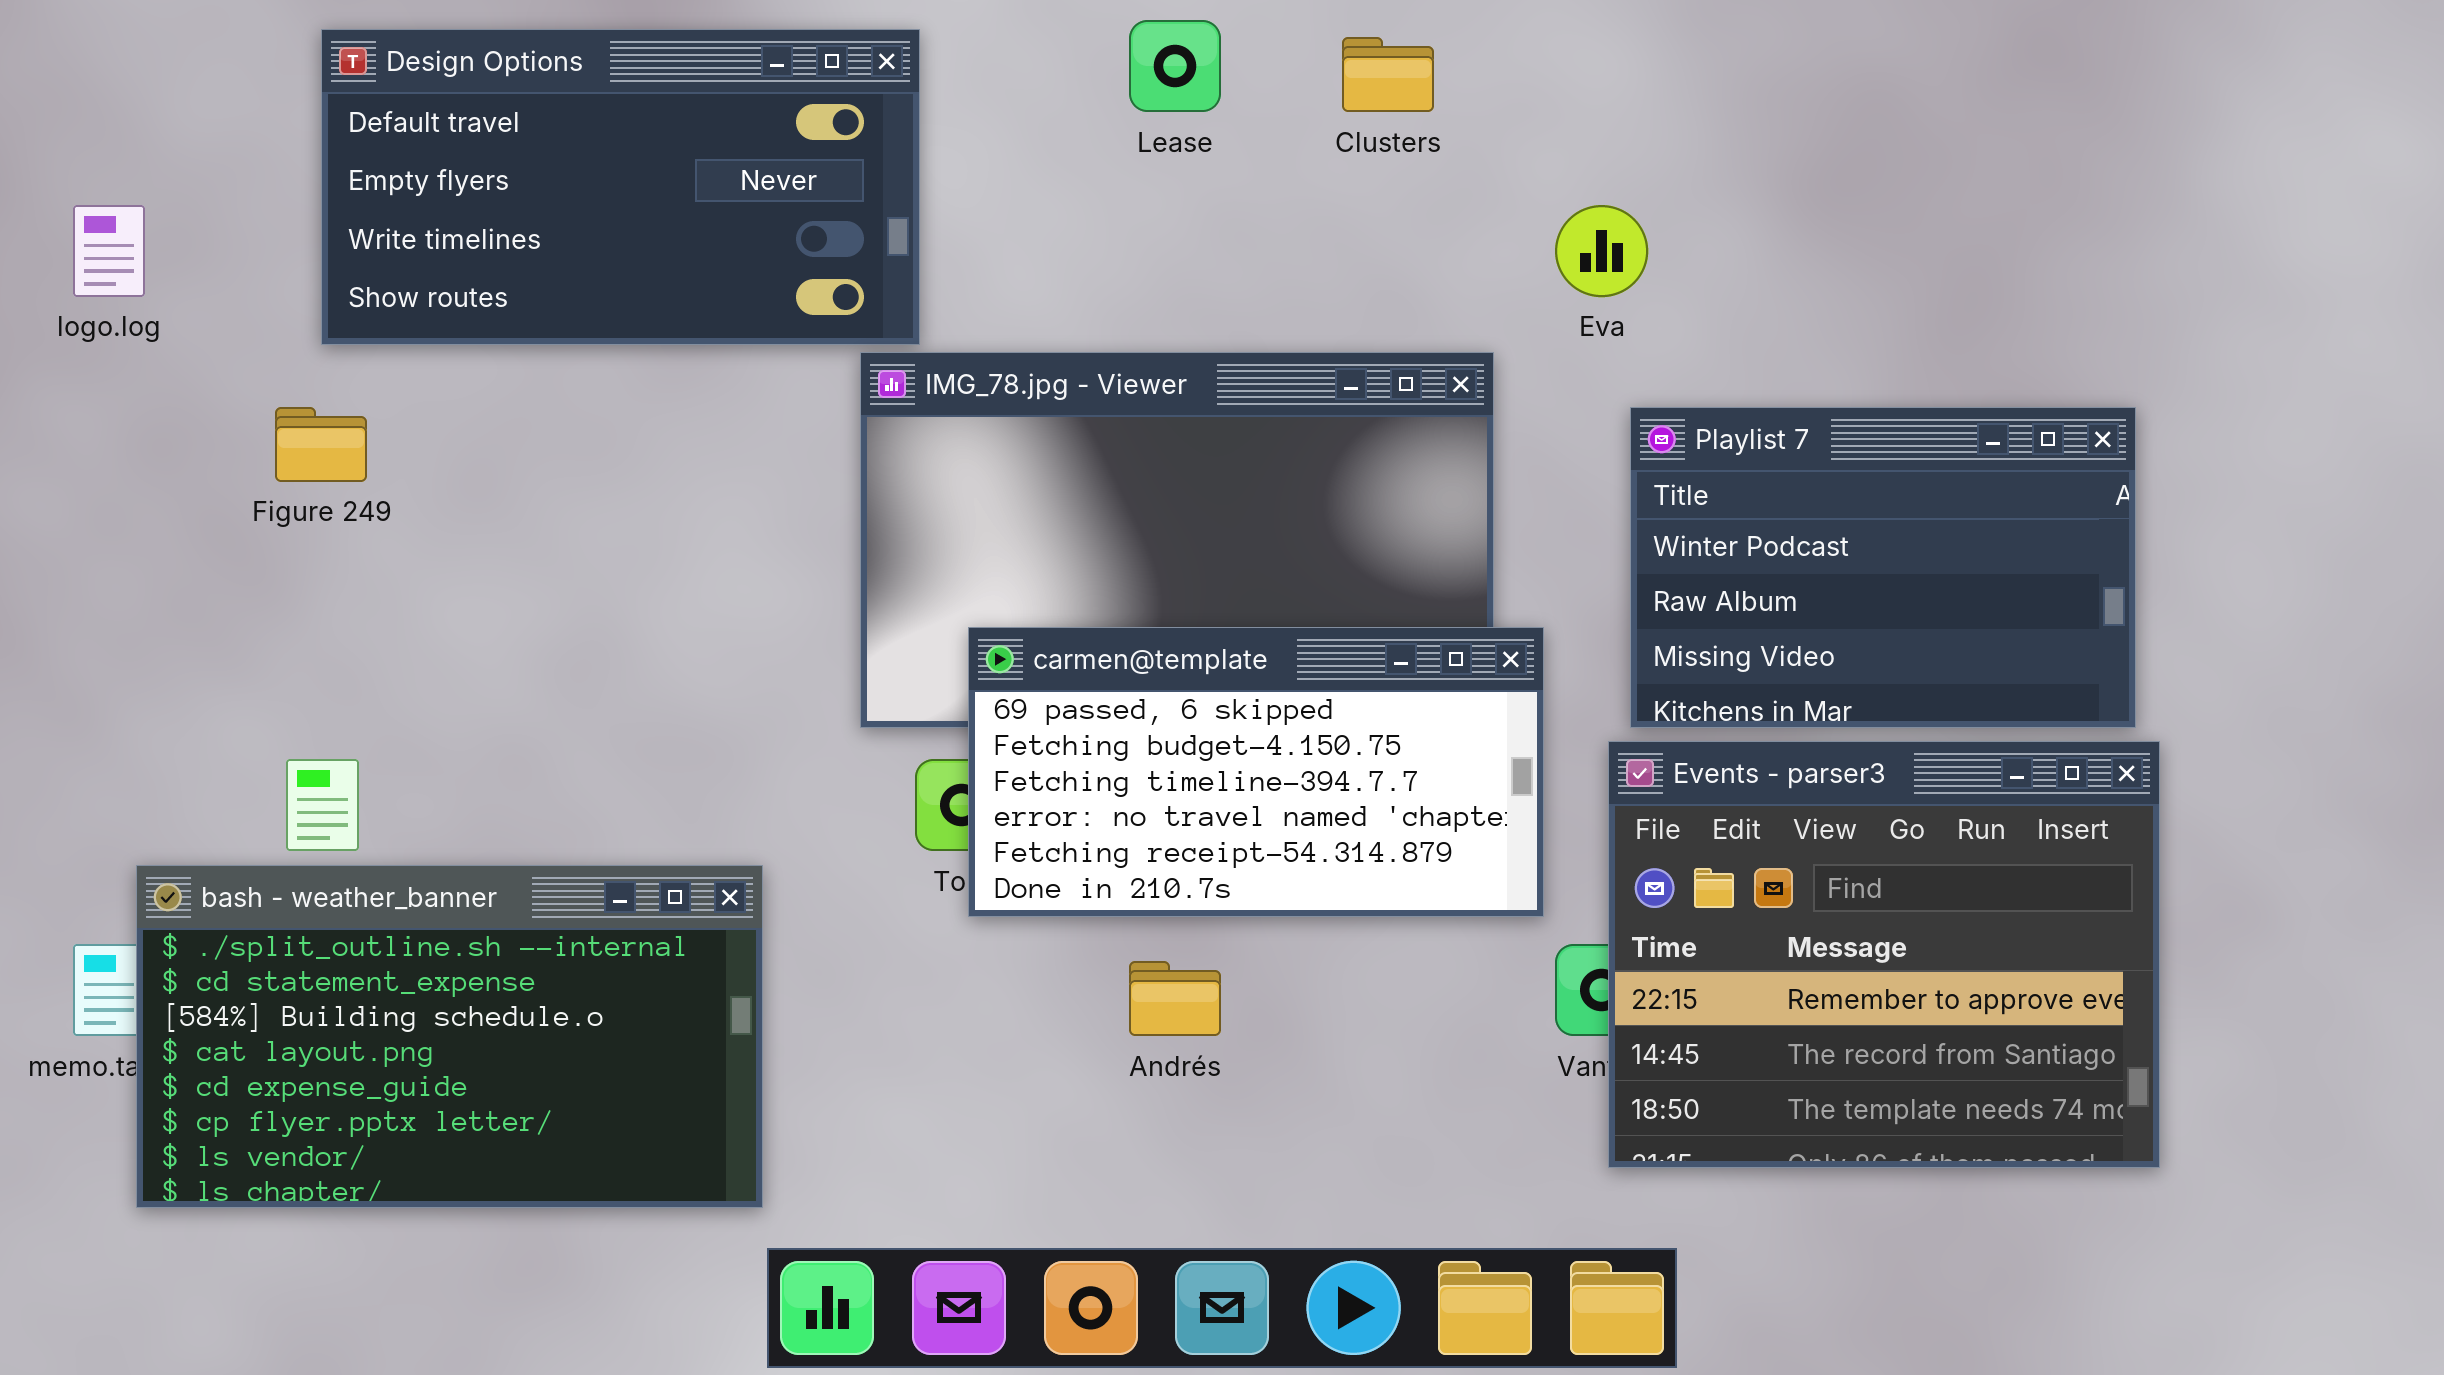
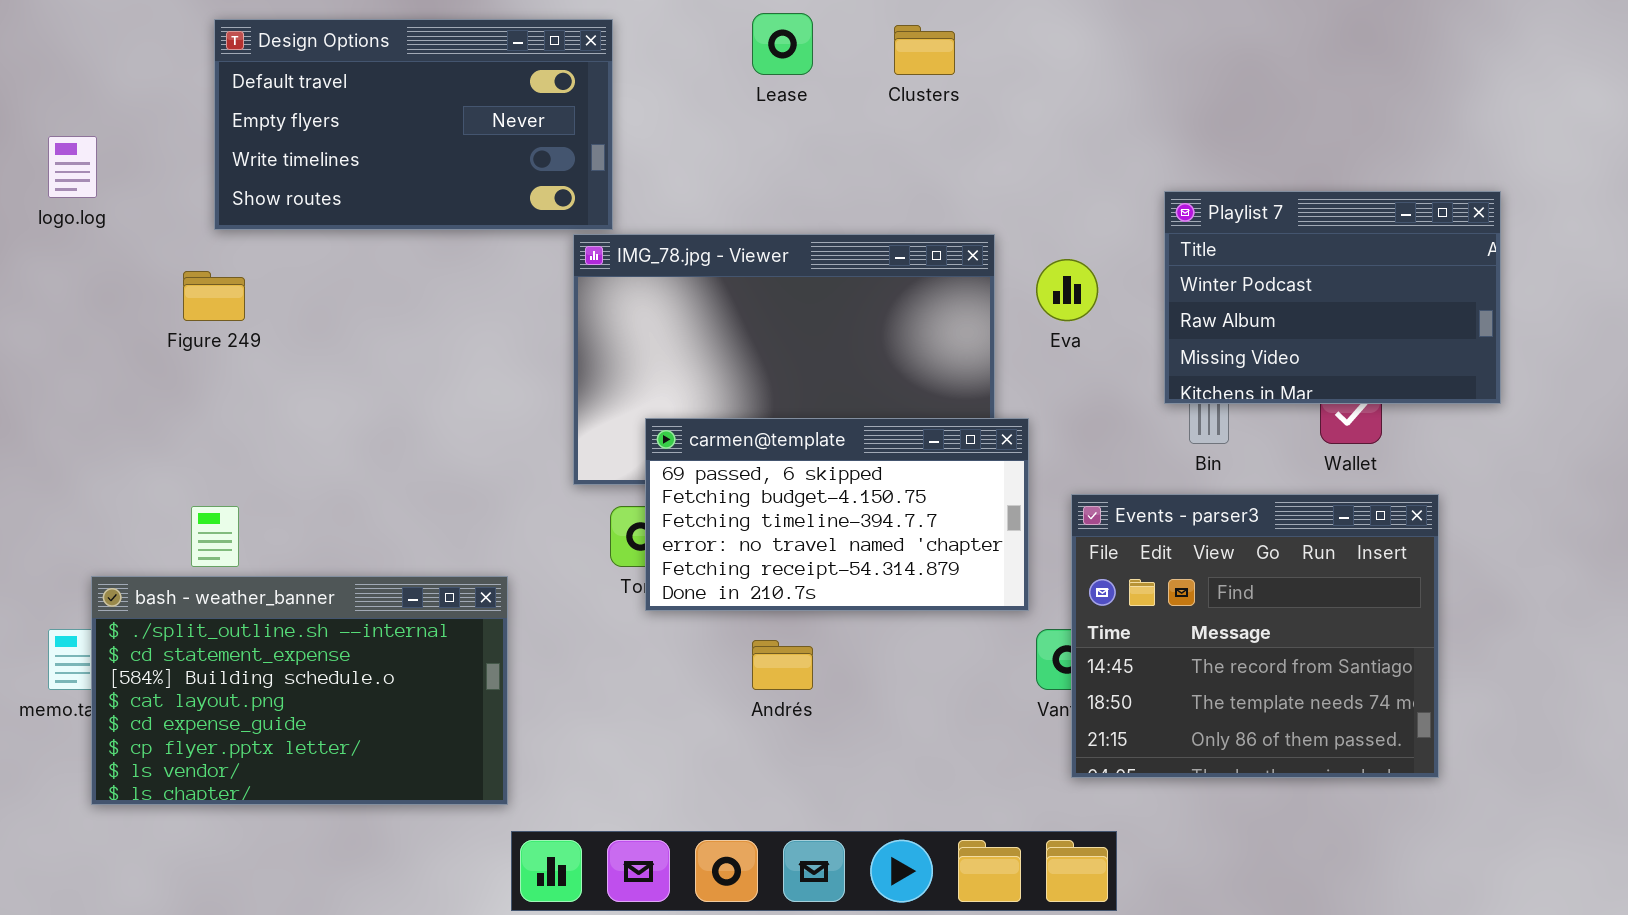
Eva: [1555,205,1648,297] -> [1036,259,1098,321], moved
Playlist 7: [1630,407,2136,728] -> [1164,191,1501,404], moved
Events - parser3: [1608,741,2160,1168] -> [1071,494,1439,778], scrolled down 1 row

